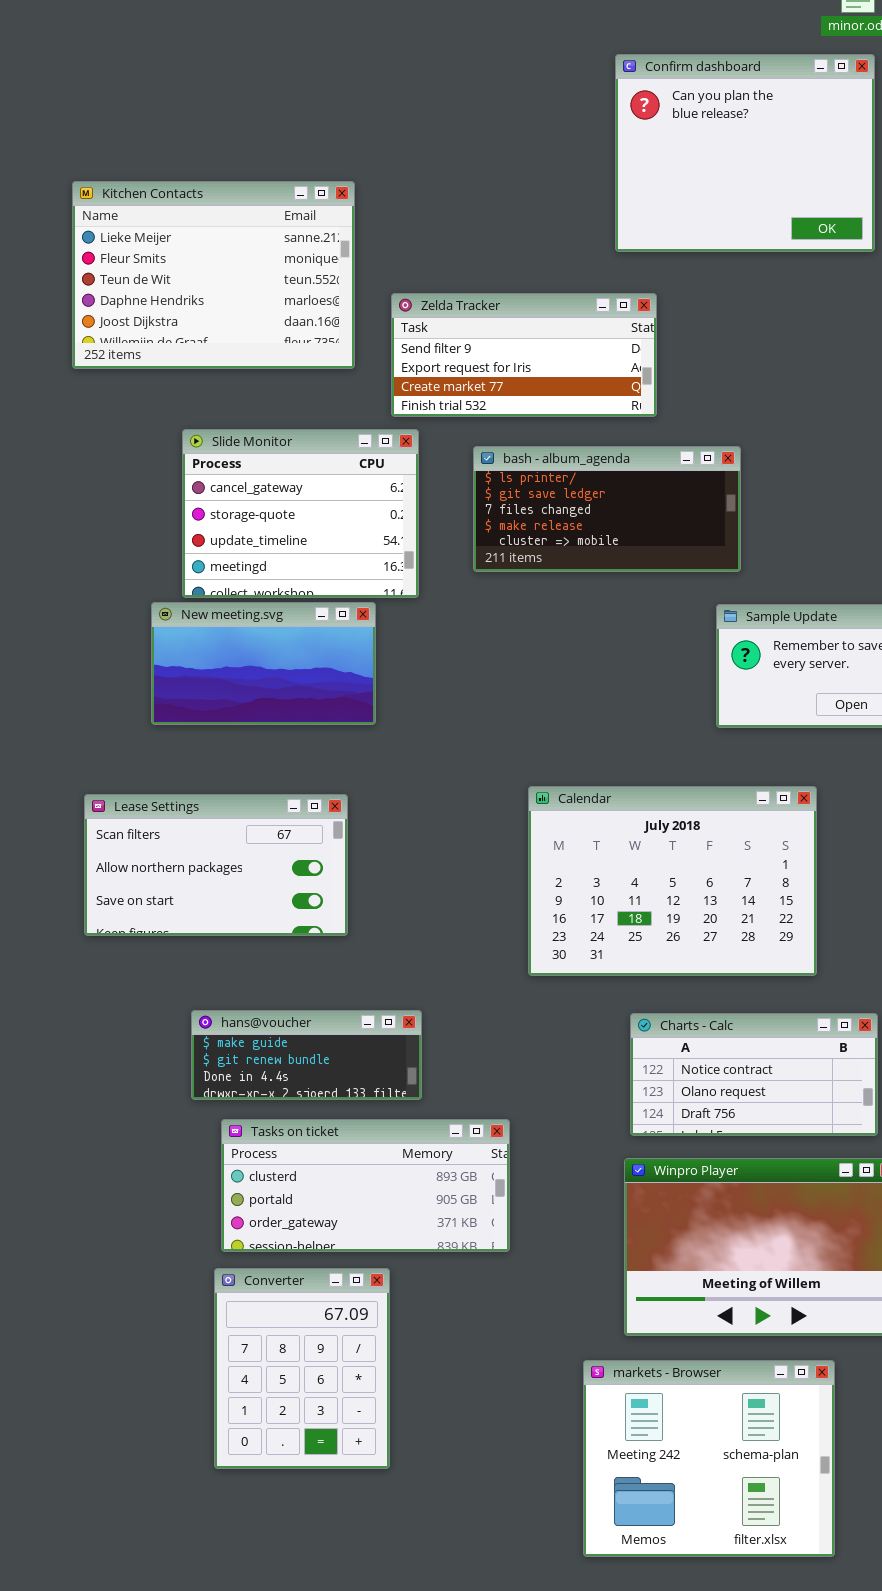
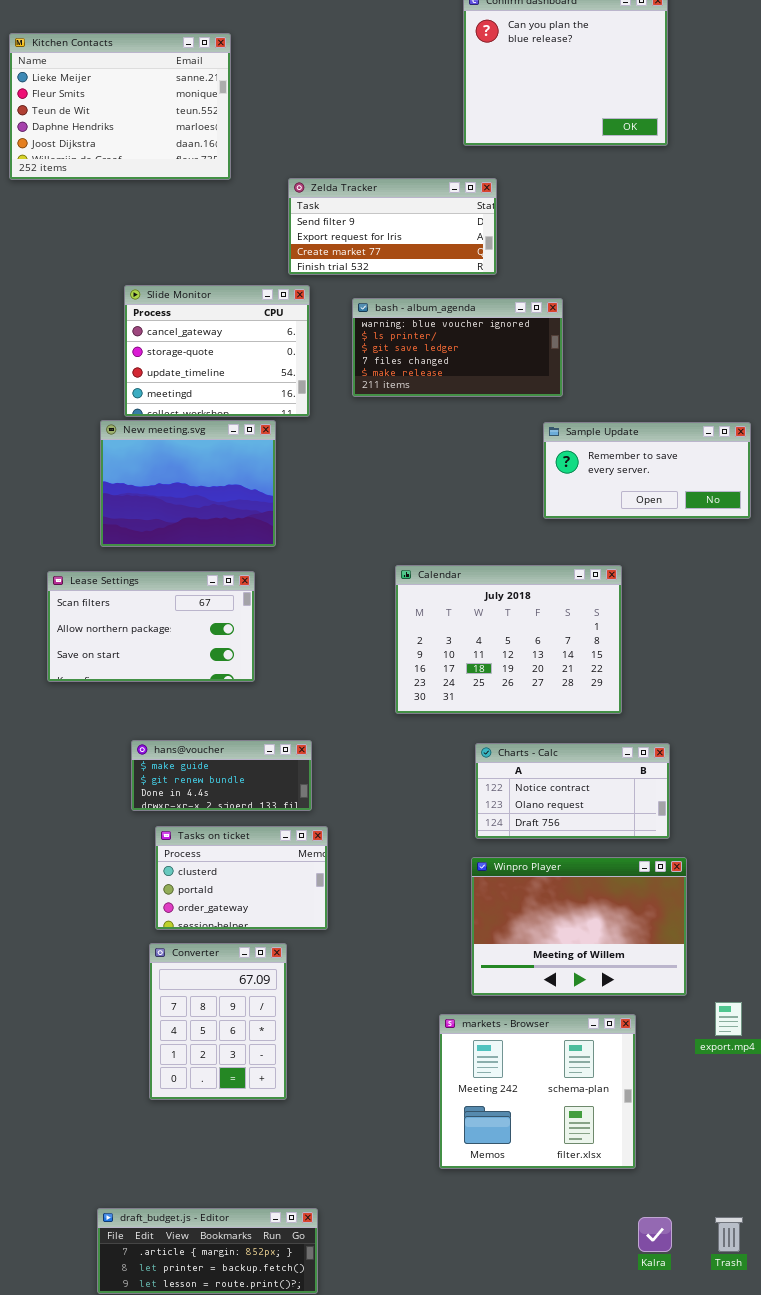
Kitchen Contacts: [72,181,355,369] -> [9,33,231,180], moved
bash - album_agenda: [473,446,741,572] -> [352,298,563,397], scrolled up 1 row
New meeting.svg: [151,602,376,725] -> [100,420,276,547], resized
Tasks on ticket: [221,1119,510,1252] -> [155,826,328,930], resized

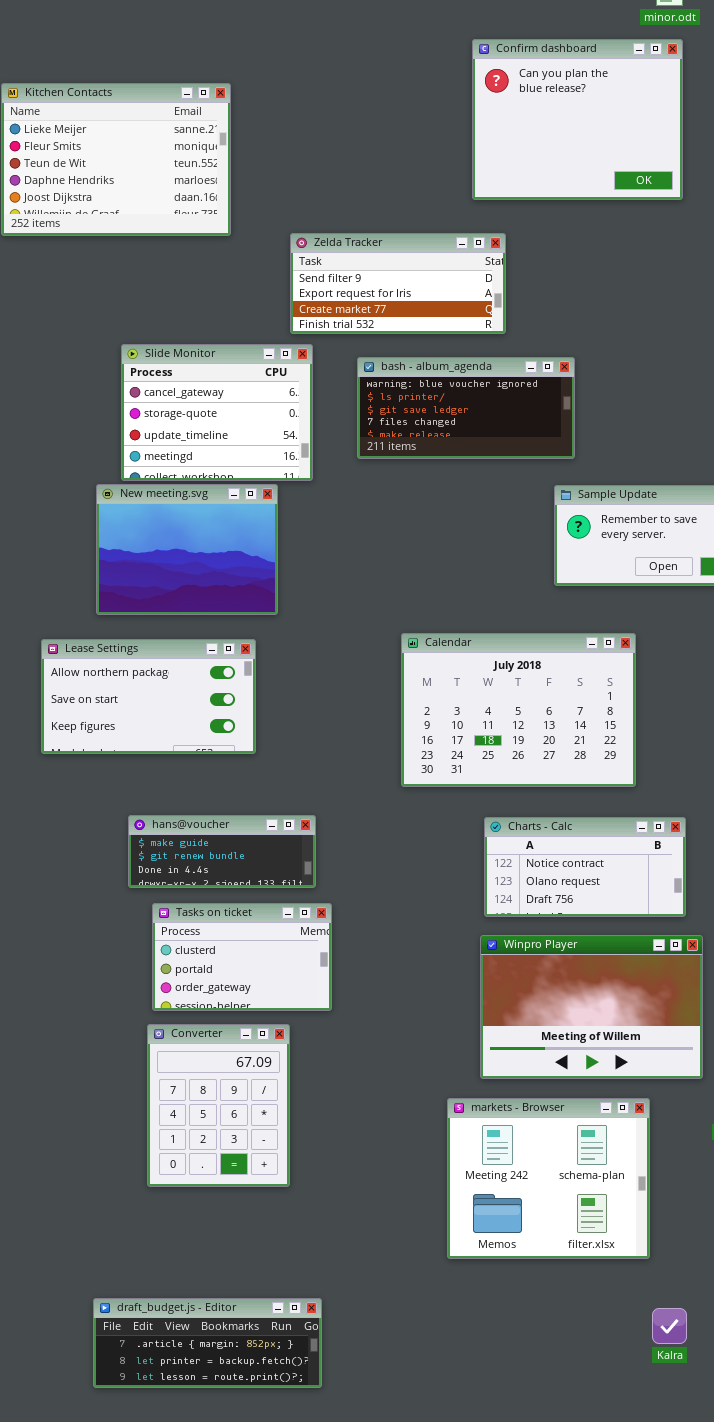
Lease Settings: [47,571,255,682] -> [41,639,256,754], scrolled down 1 row

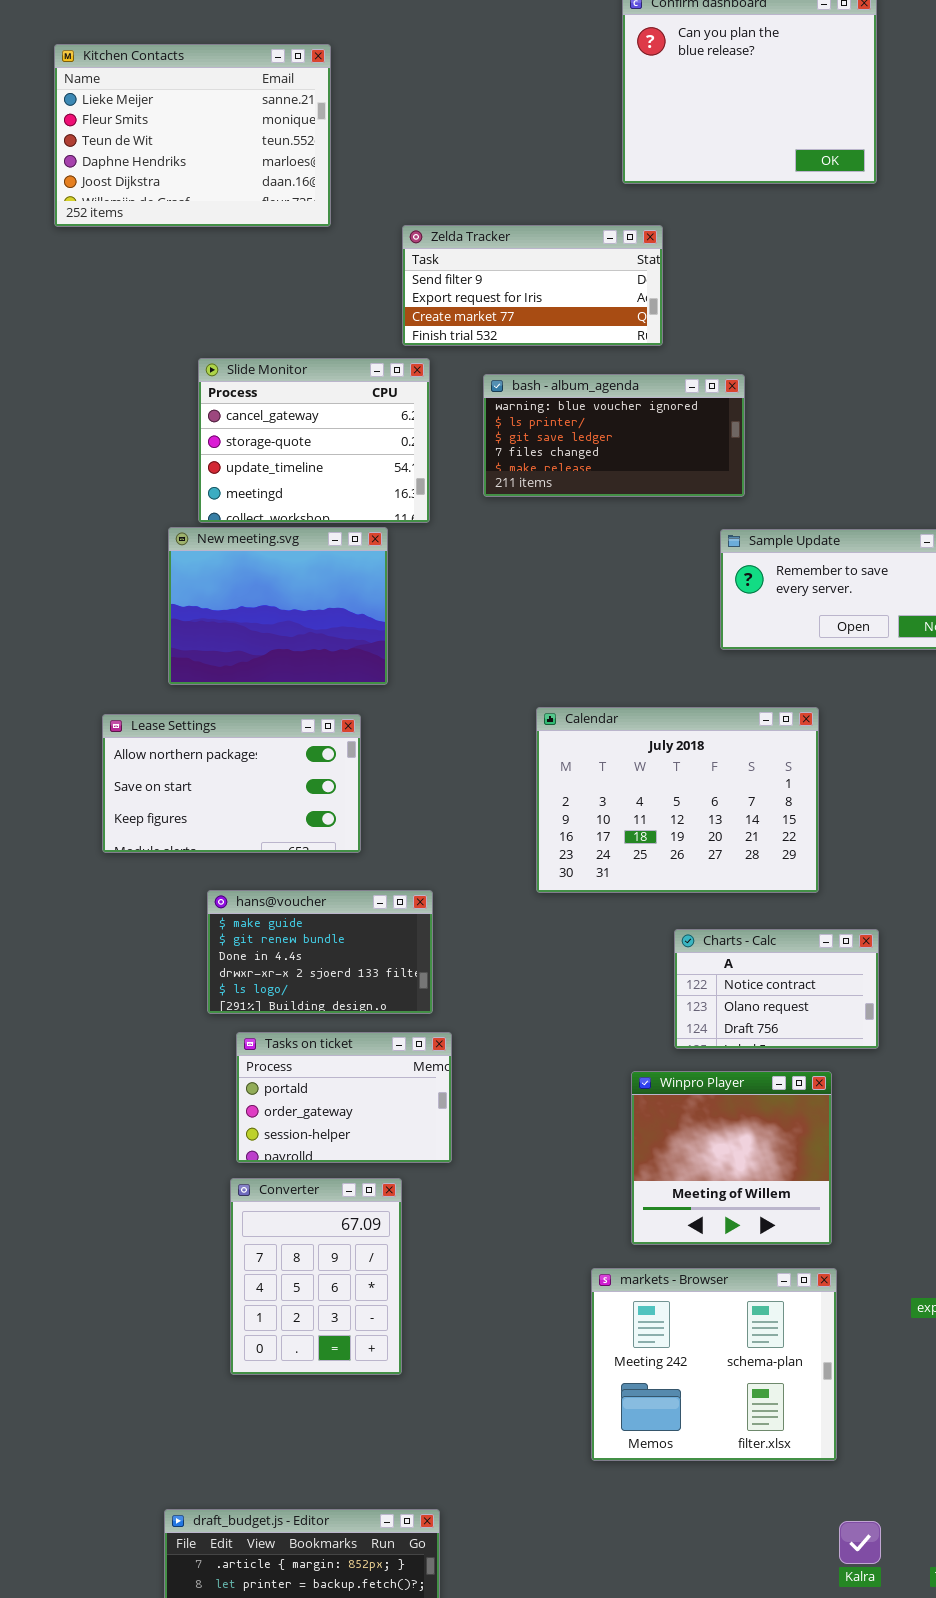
hans@voucher: [128,815,316,888] -> [207,890,433,1014], resized
Charts - Calc: [484,817,686,917] -> [674,929,879,1049], resized
Tasks on ticket: [152,903,332,1011] -> [236,1032,452,1163], scrolled down 1 row
Winpro Player: [480,935,703,1079] -> [631,1071,832,1245], resized

